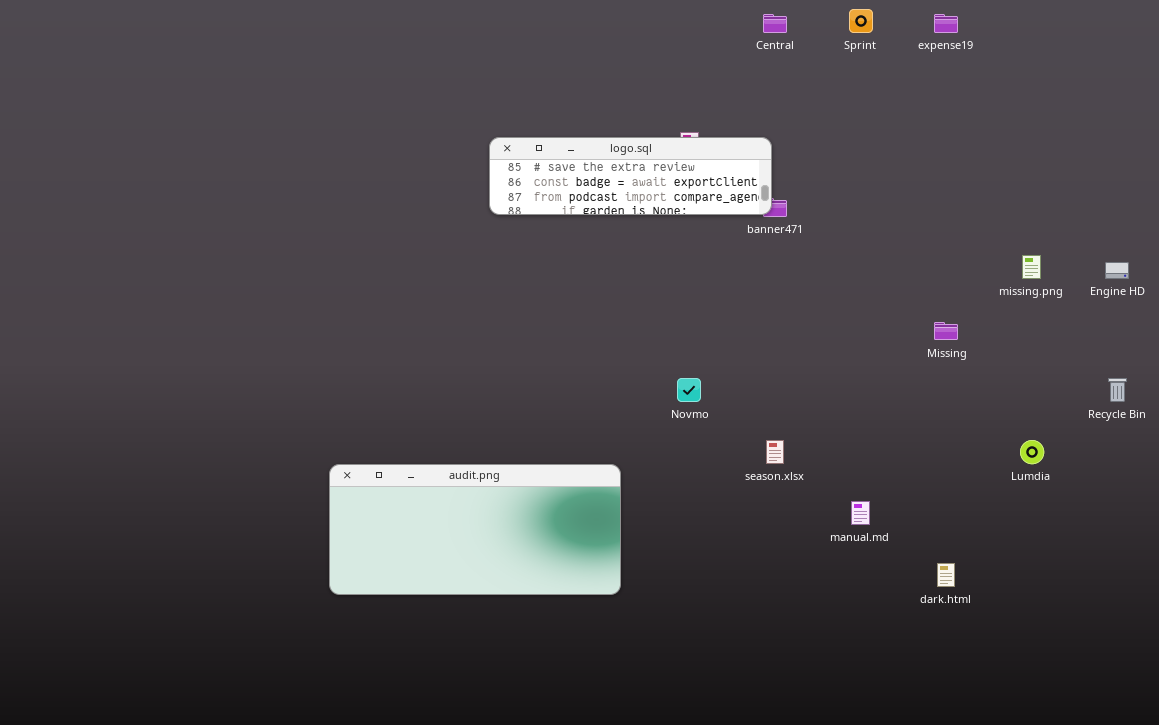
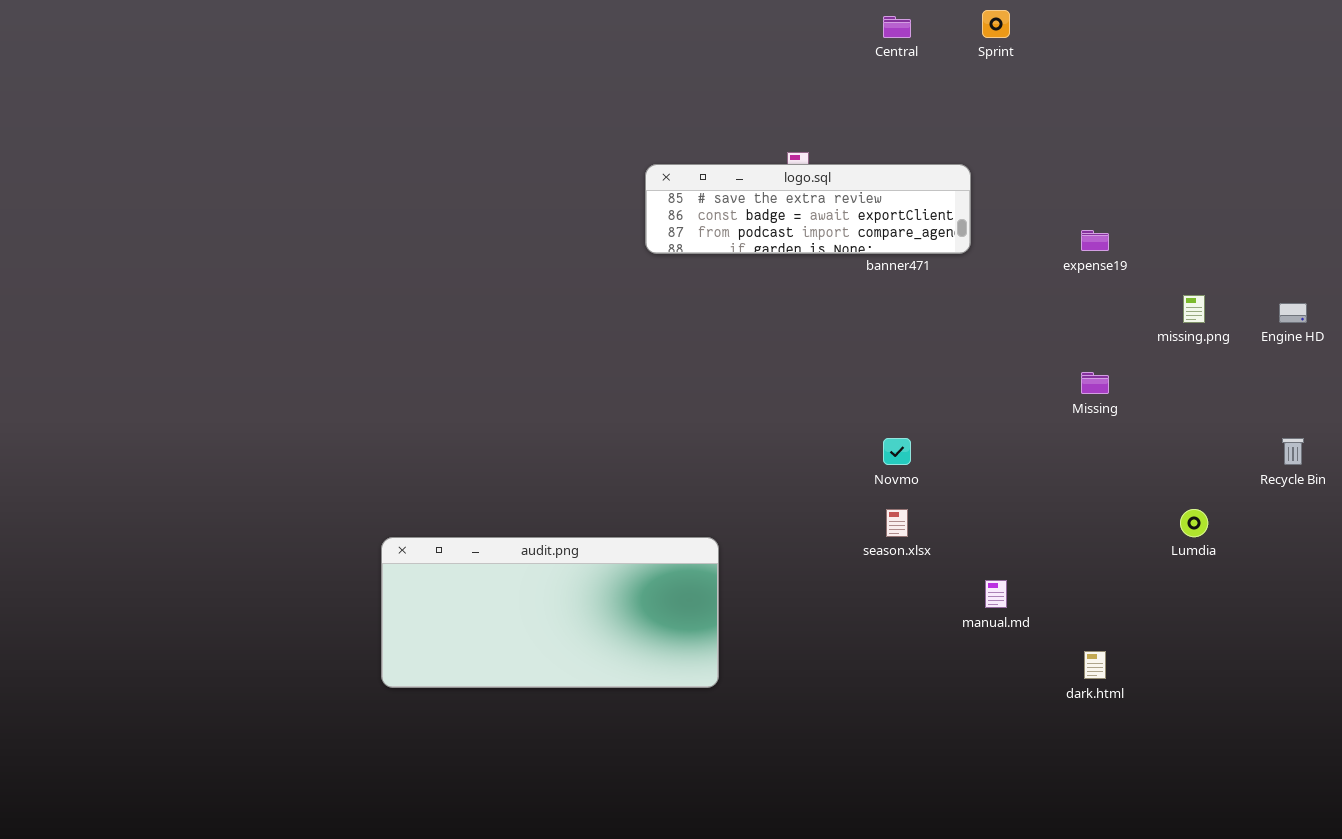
expense19: [934,14,958,33] -> [1081,230,1109,251], moved
logo.sql: [489,137,772,215] -> [645,164,971,254], moved
Novmo: [677,378,701,402] -> [883,438,911,465], moved

